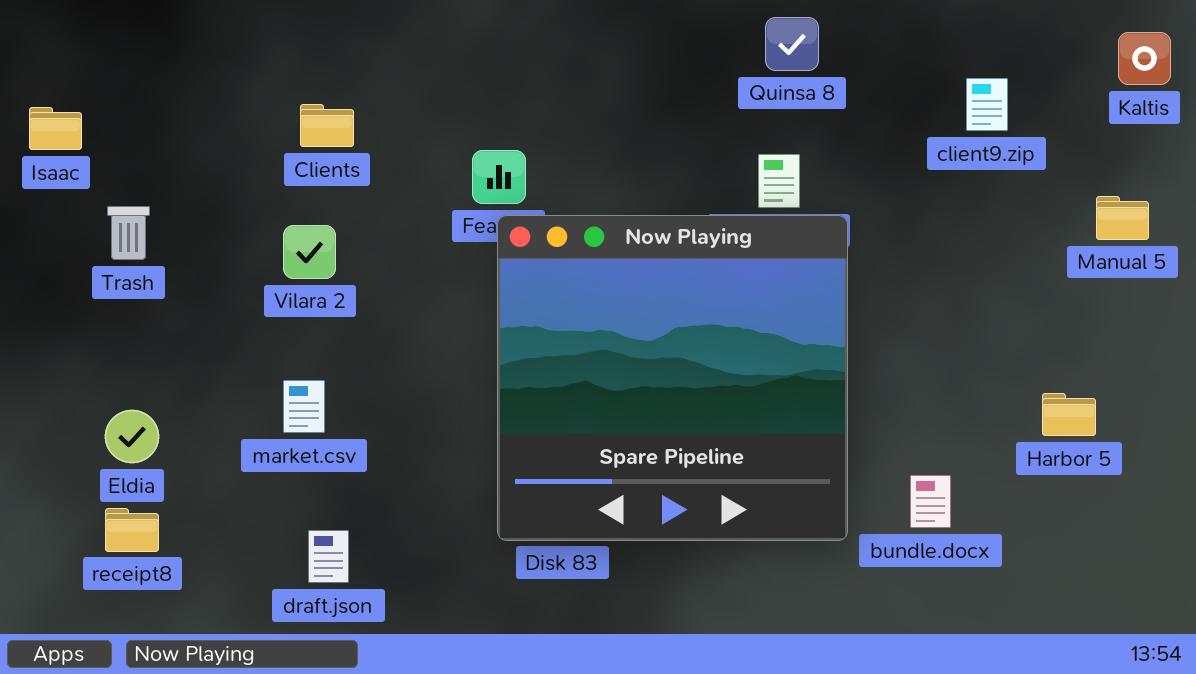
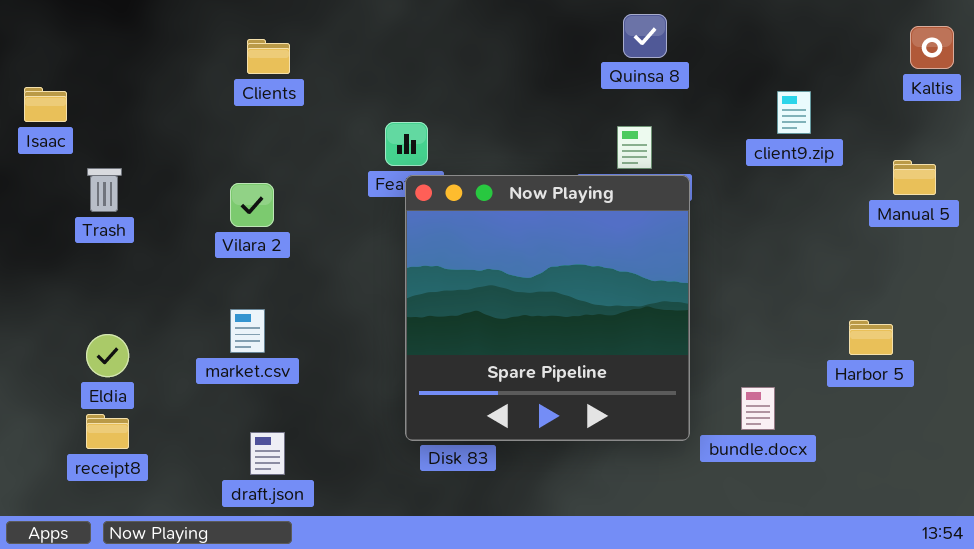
client9.zip: [966,78,1008,131] -> [777,91,811,134], moved
Clients: [300,104,354,147] -> [247,39,290,74], moved

